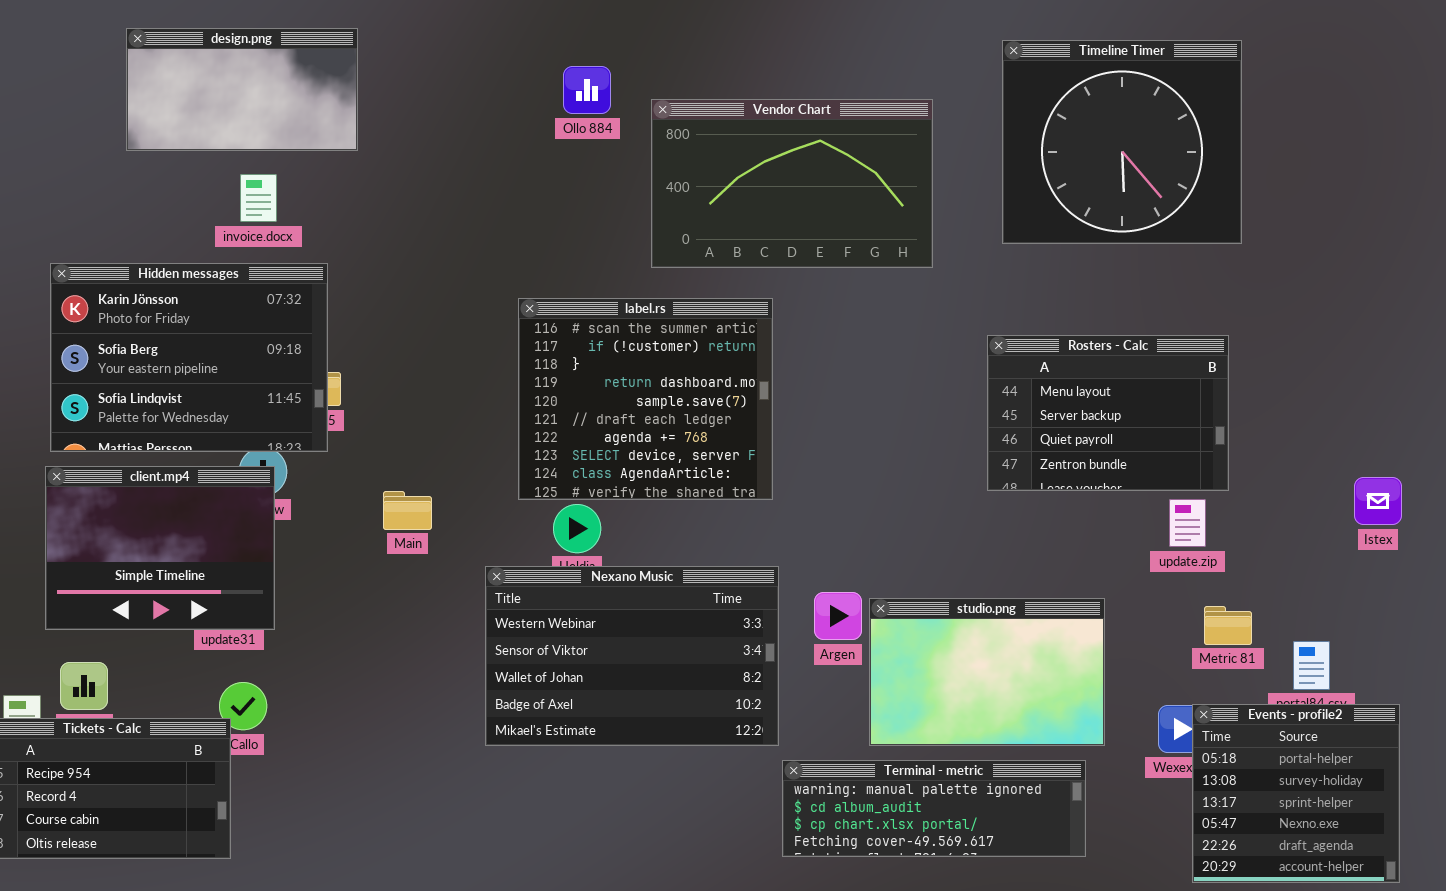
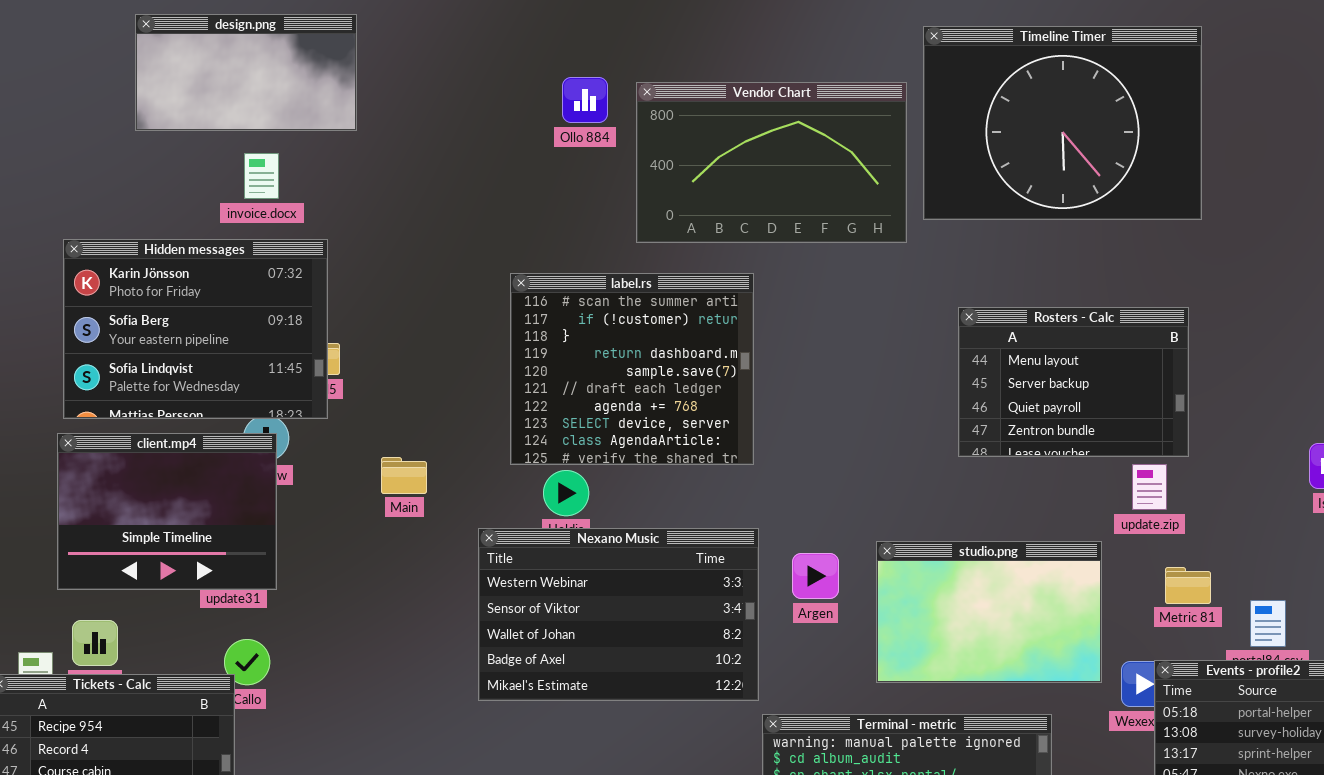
Timeline Timer: [1002,40,1242,244] -> [923,26,1202,220], resized
Ollo 884: [563,66,611,114] -> [562,77,608,123], moved
studio.png: [869,598,1105,746] -> [876,541,1102,683], moved

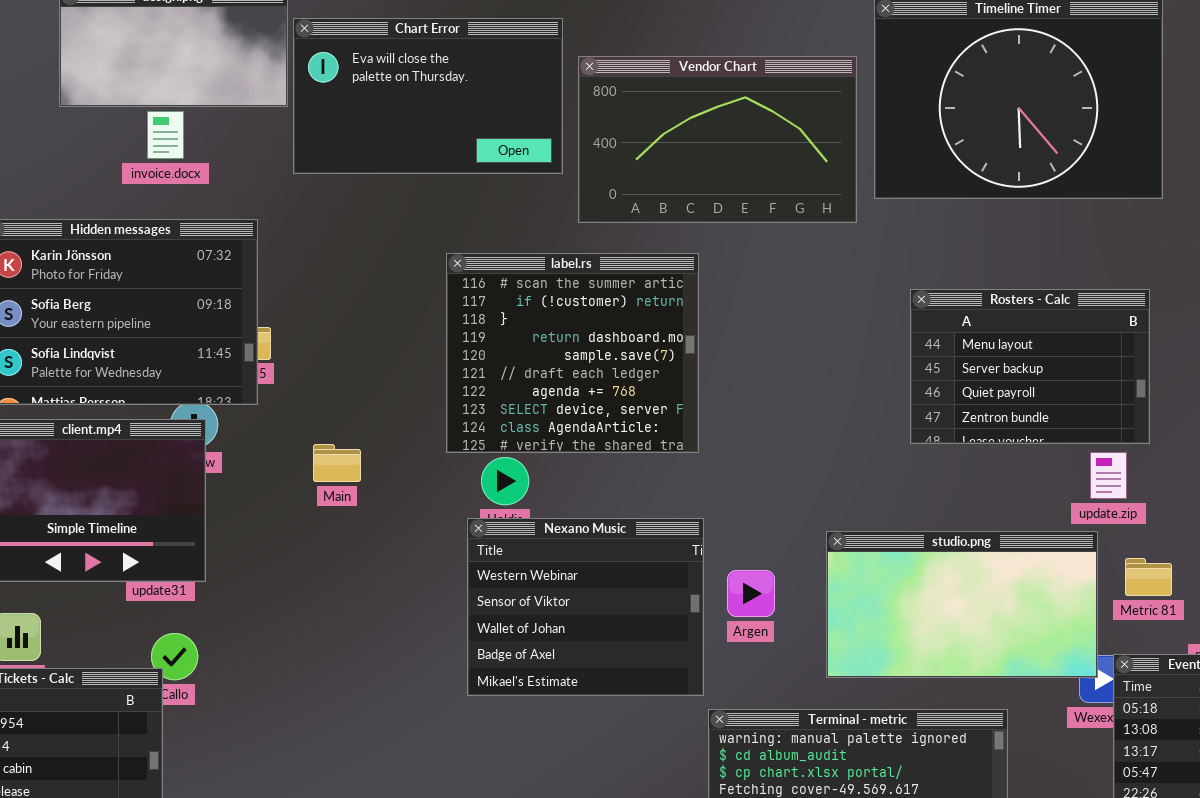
Chart Error: none -> [293,18,563,174], opened
invoice.docx: [244,153,279,199] -> [147,111,184,159], moved
Nexano Music: [478,528,759,701] -> [467,518,704,696], resized
studio.png: [876,541,1102,683] -> [826,531,1098,678], resized
Argen: [792,553,839,599] -> [727,570,775,617], moved

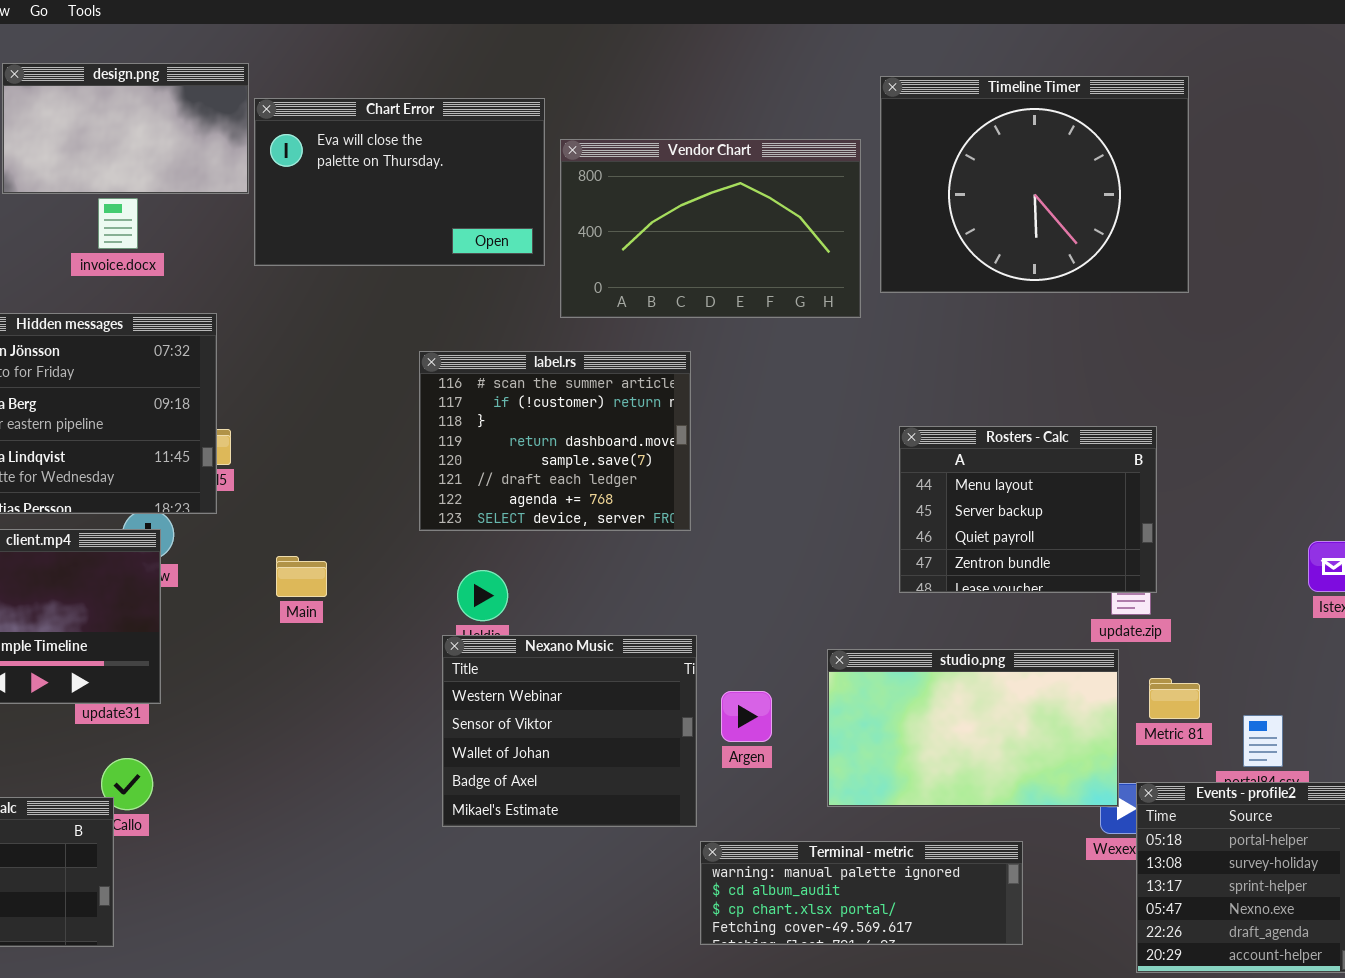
label.rs: [446,253,699,453] -> [419,351,691,531], resized
Rosters - Calc: [910,289,1150,444] -> [899,426,1157,593], moved

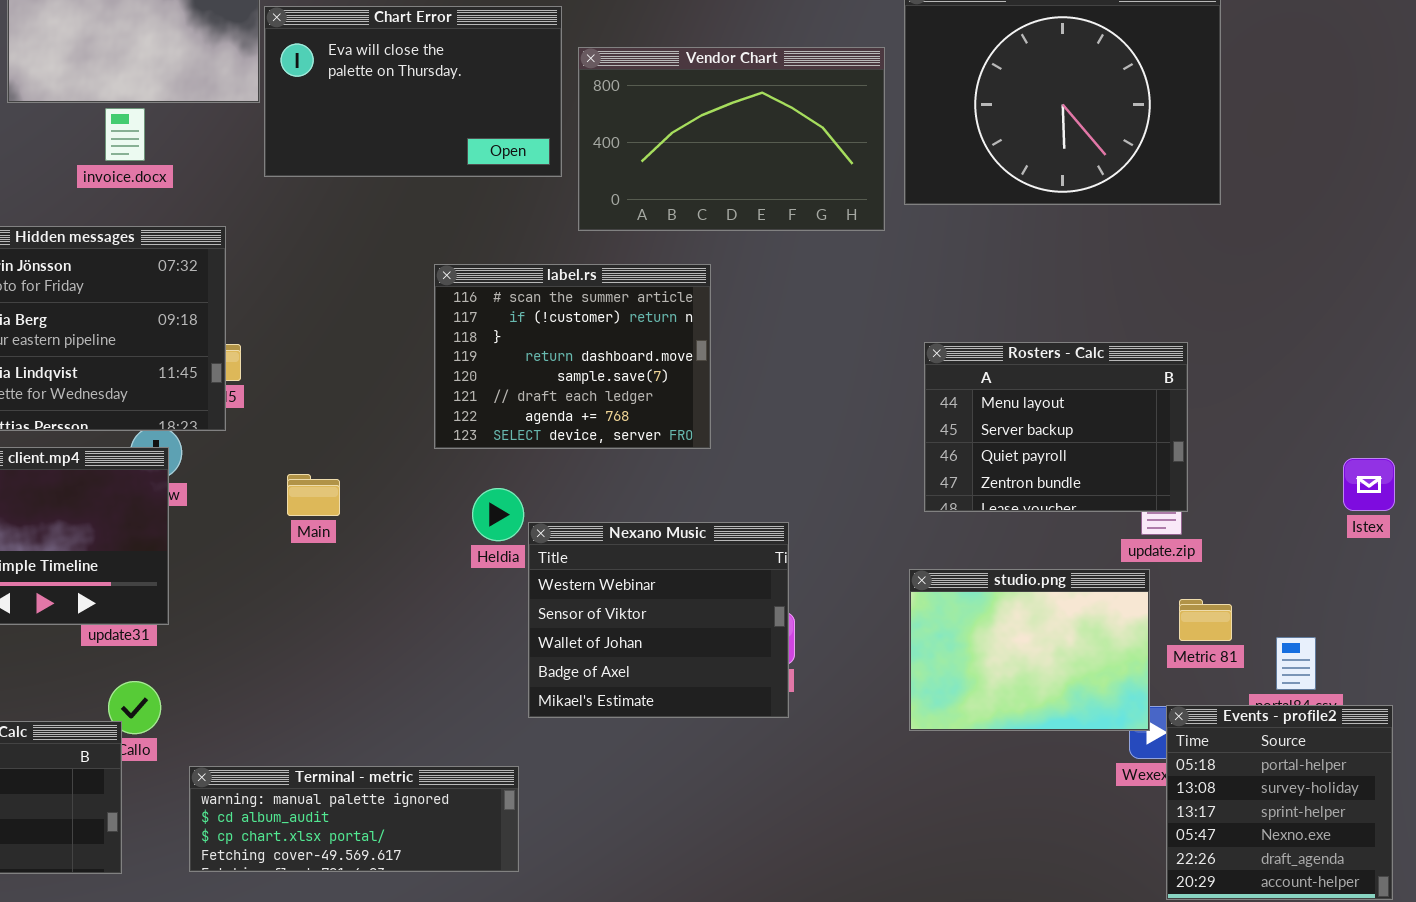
Nexano Music: [442,635,697,827] -> [528,522,789,718], moved
studio.png: [827,649,1119,807] -> [909,569,1150,731], resized
Terminal - metric: [700,841,1023,945] -> [189,766,519,872], moved

